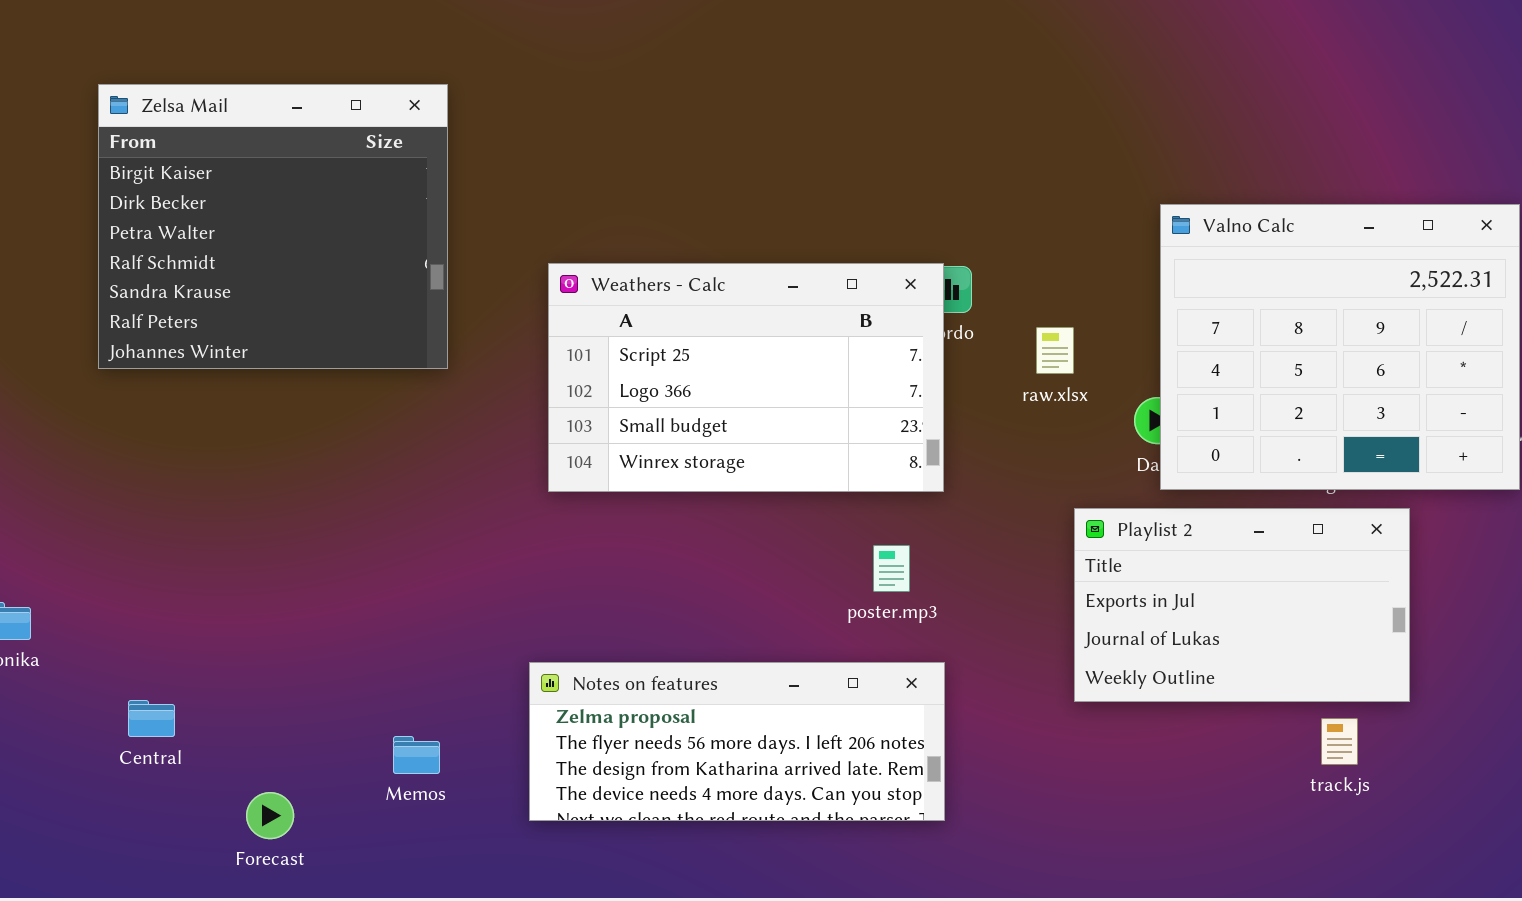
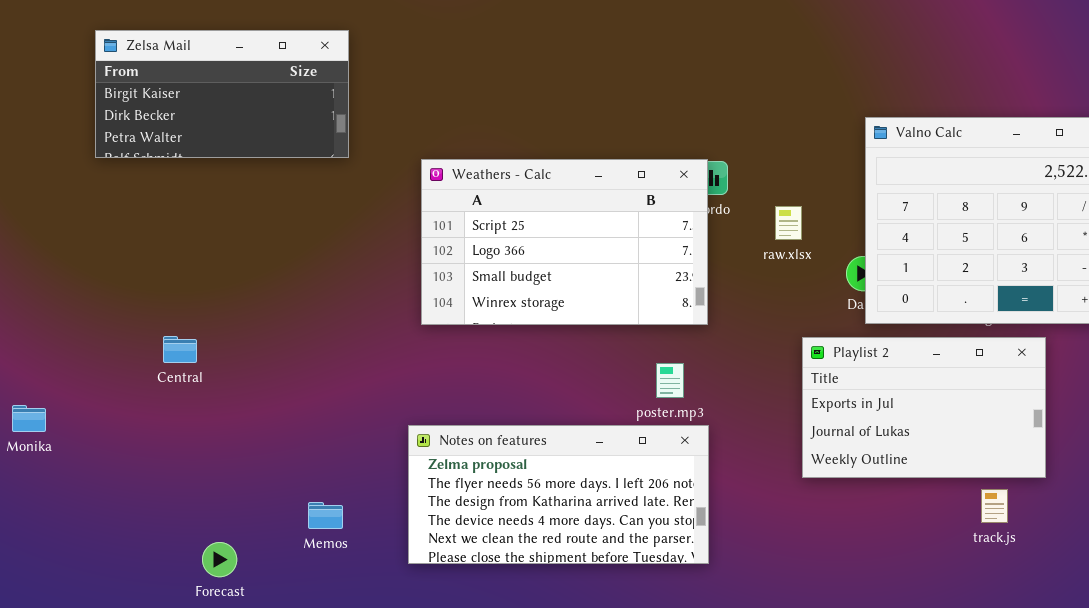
Zelsa Mail: [98,84,448,369] -> [95,30,349,158], resized
Notes on features: [529,662,945,821] -> [408,425,709,564], resized
Central: [128,700,175,737] -> [163,336,197,363], moved

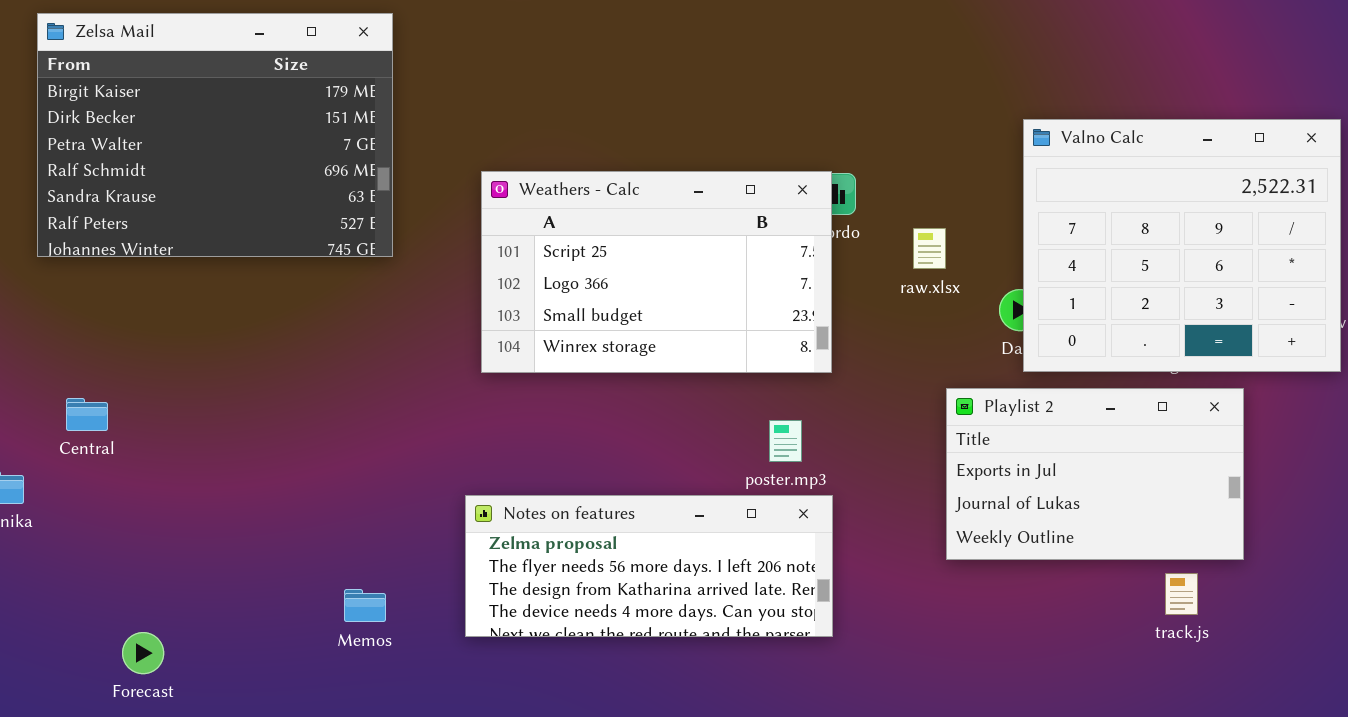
Zelsa Mail: [95,30,349,158] -> [37,13,393,257], resized
Central: [163,336,197,363] -> [66,398,108,431], moved
Notes on features: [408,425,709,564] -> [465,495,833,637], resized
Forecast: [202,542,237,577] -> [122,632,164,674], moved

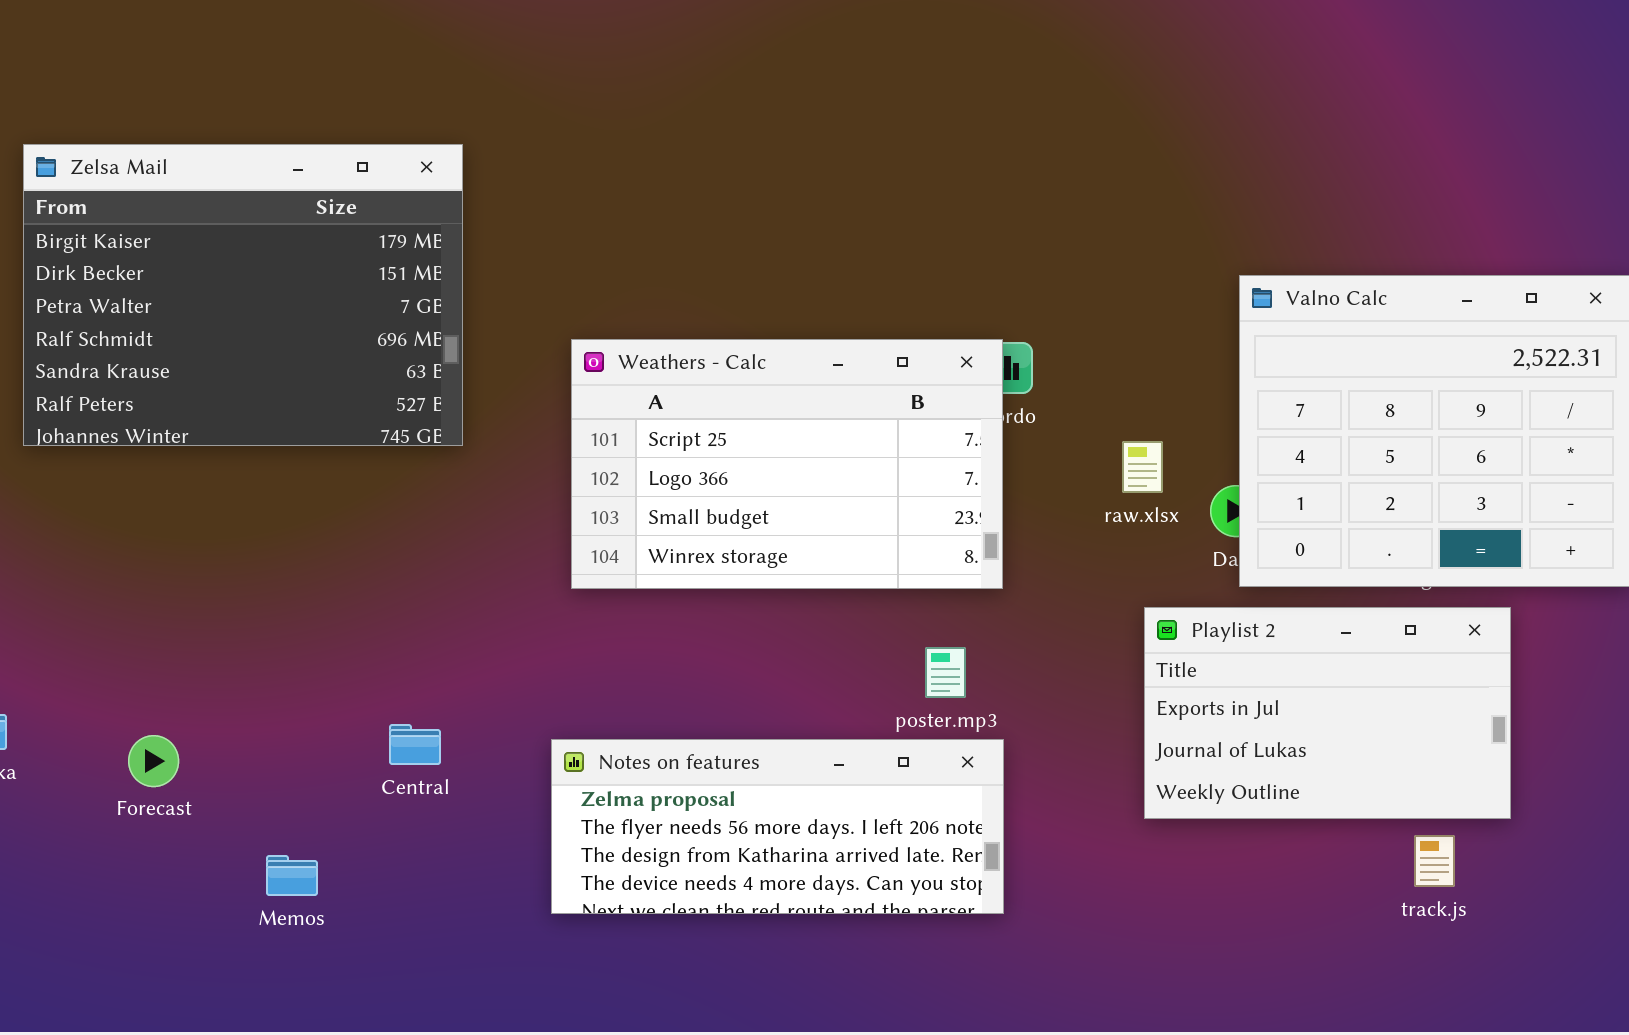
raw.xlsx: [913,228,946,269] -> [1122,441,1163,493], moved
Central: [66,398,108,431] -> [389,724,441,765], moved
Memos: [344,589,386,622] -> [266,855,318,896], moved
Forecast: [122,632,164,674] -> [128,735,179,787], moved

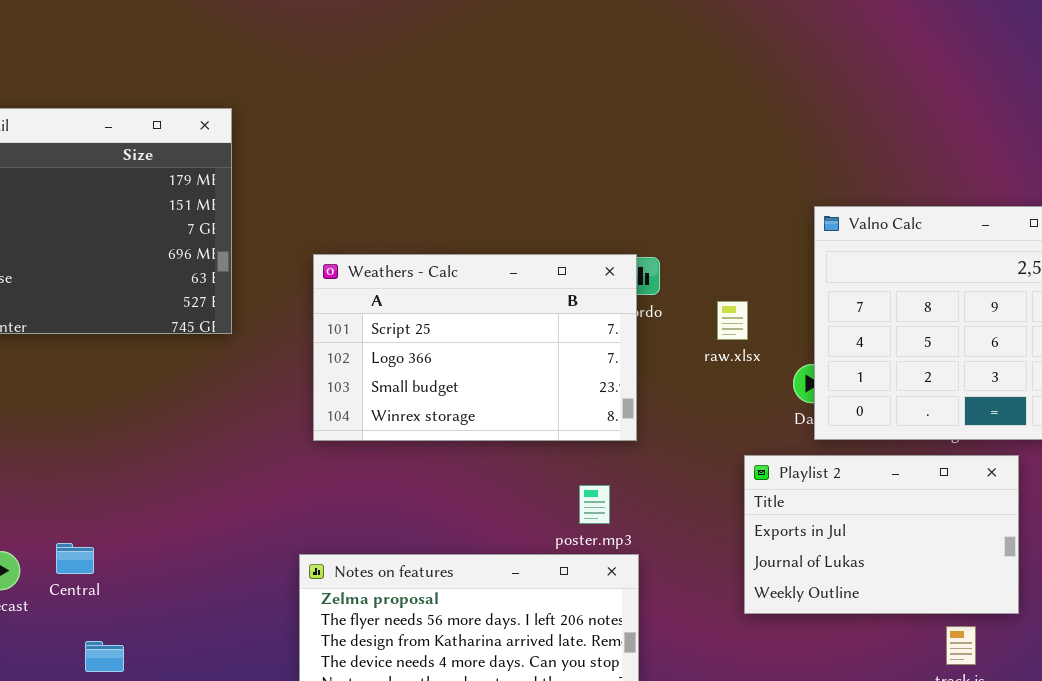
raw.xlsx: [1122,441,1163,493] -> [717,301,748,340], moved
Central: [389,724,441,765] -> [56,543,94,574], moved

